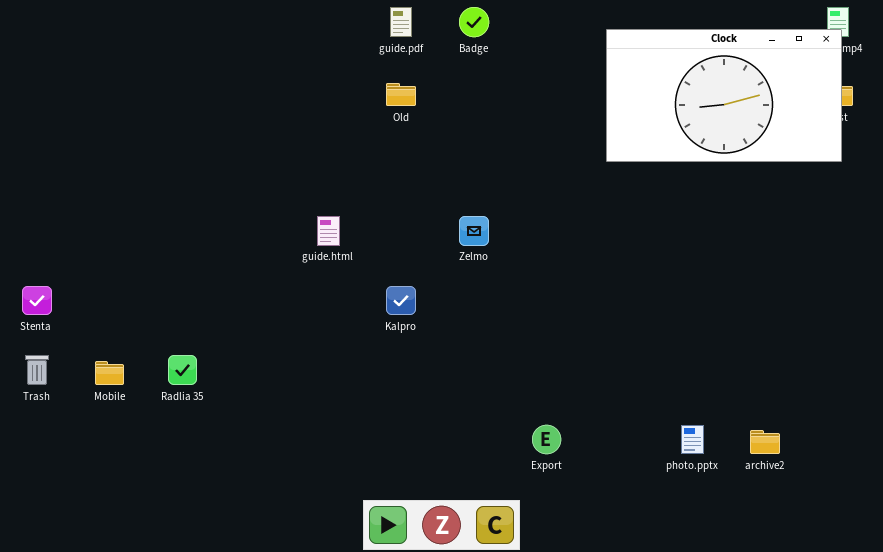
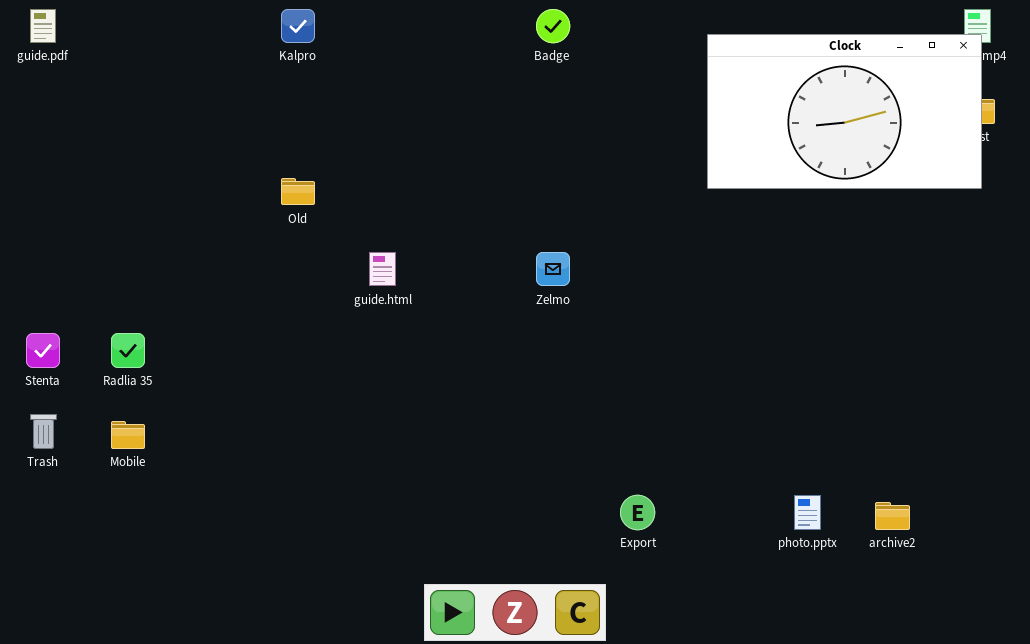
guide.pdf: [390,7,412,37] -> [30,9,56,43], moved
Old: [386,83,416,106] -> [281,178,315,205], moved
Kalpro: [386,286,416,315] -> [281,9,315,43], moved
Radlia 35: [168,355,197,385] -> [111,333,145,368], moved

